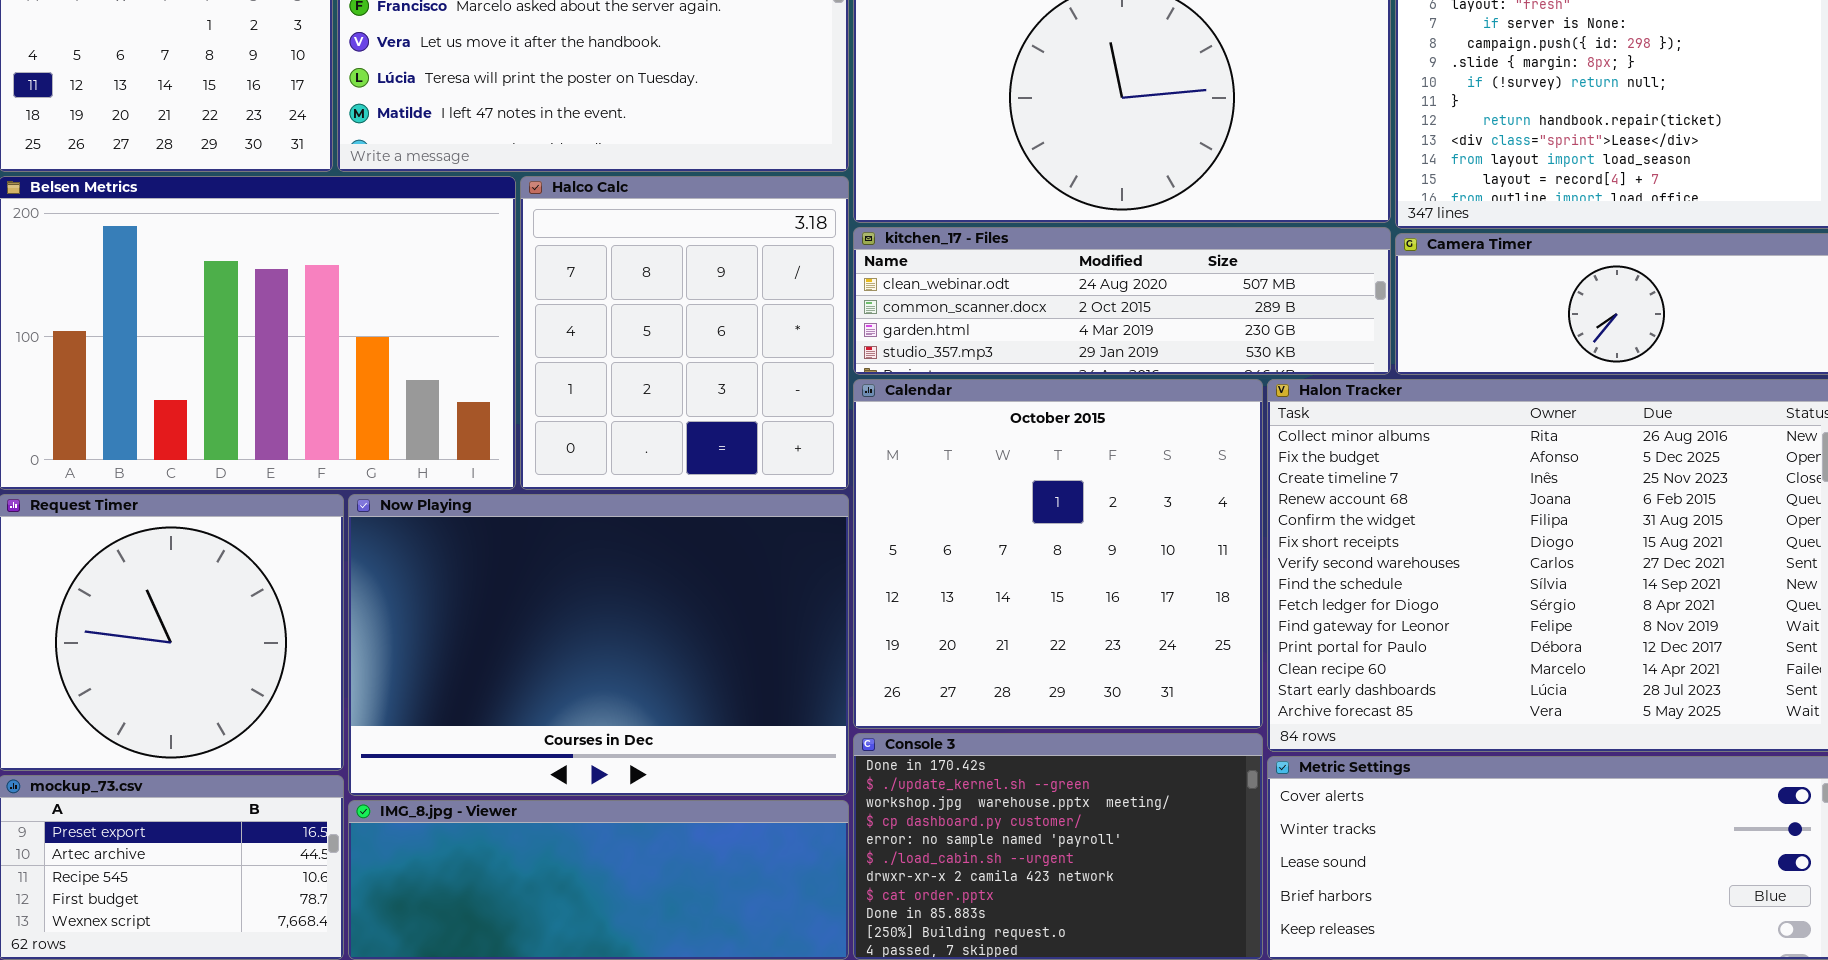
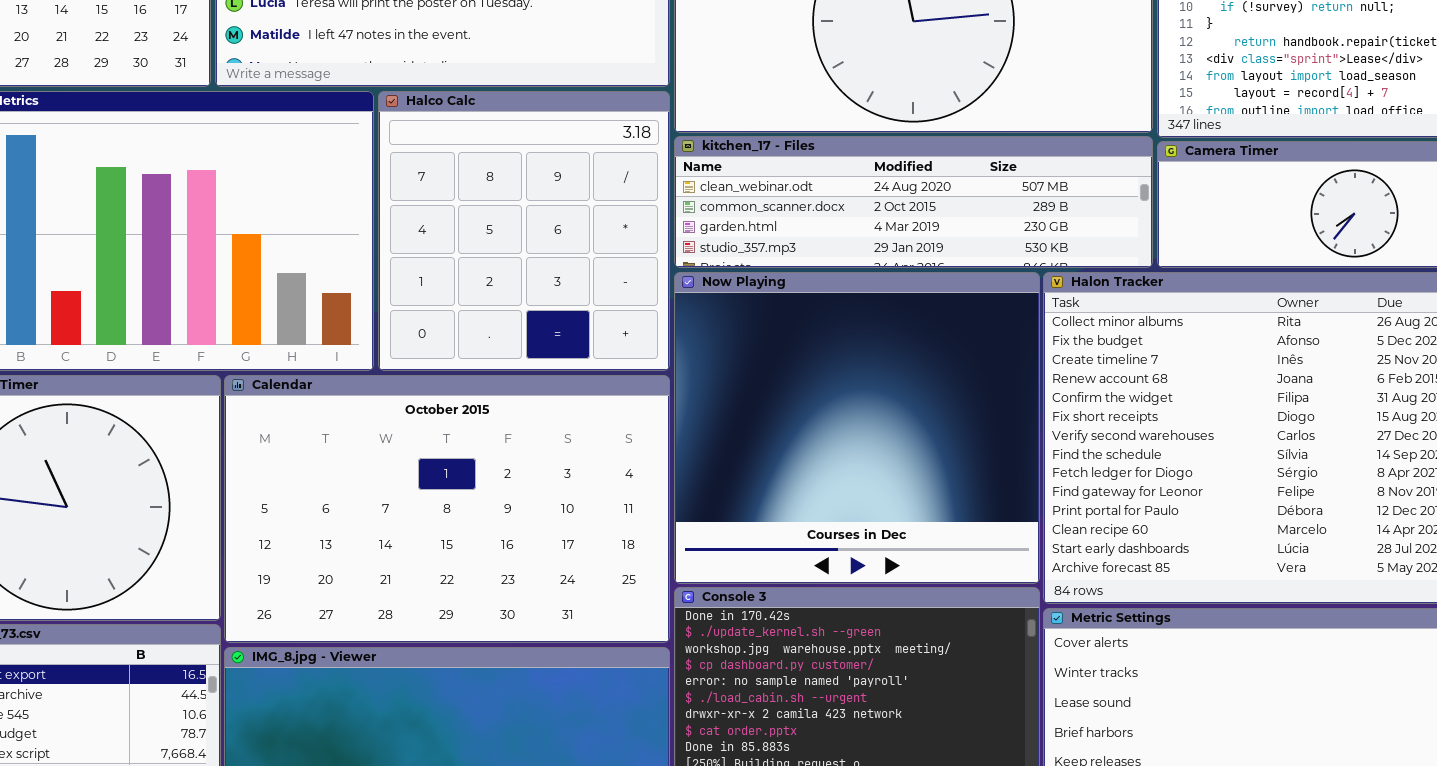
Calendar: [853,379,1263,729] -> [224,375,670,643], moved, resized
Now Playing: [348,494,849,796] -> [674,272,1040,584], moved, resized

